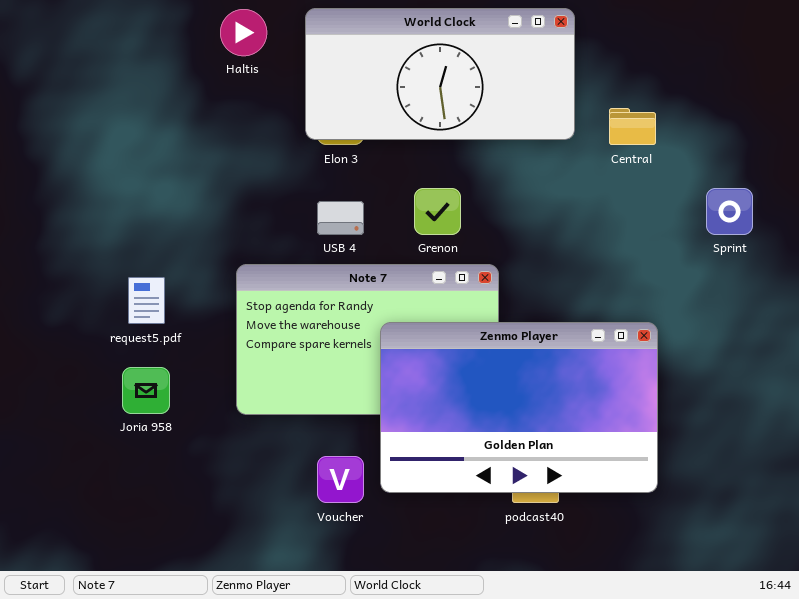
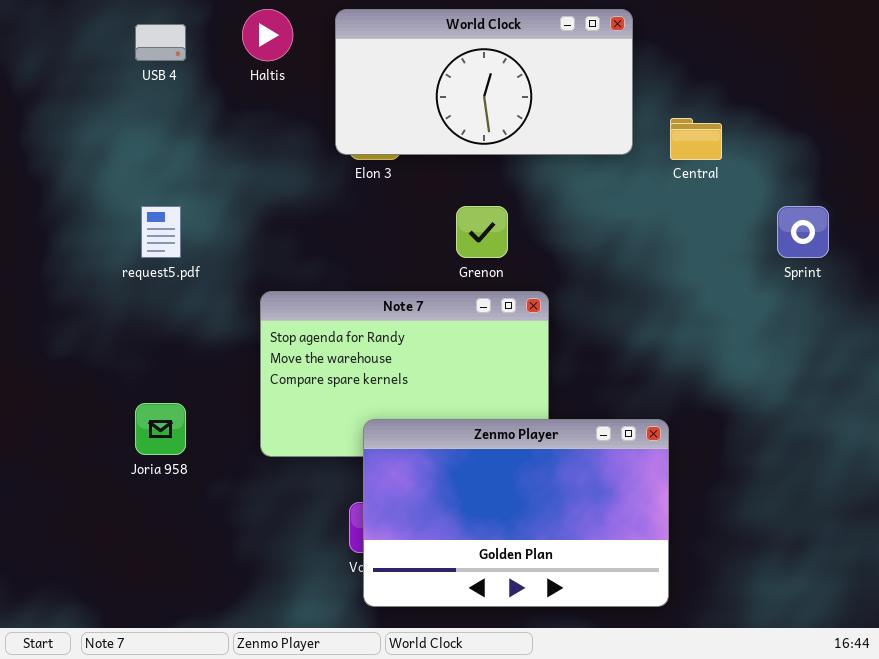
USB 4: [317,201,364,235] -> [135,24,186,61], moved
request5.pdf: [128,277,165,324] -> [141,206,181,258], moved
Zenmo Player: [380,322,658,493] -> [363,419,669,607], moved

